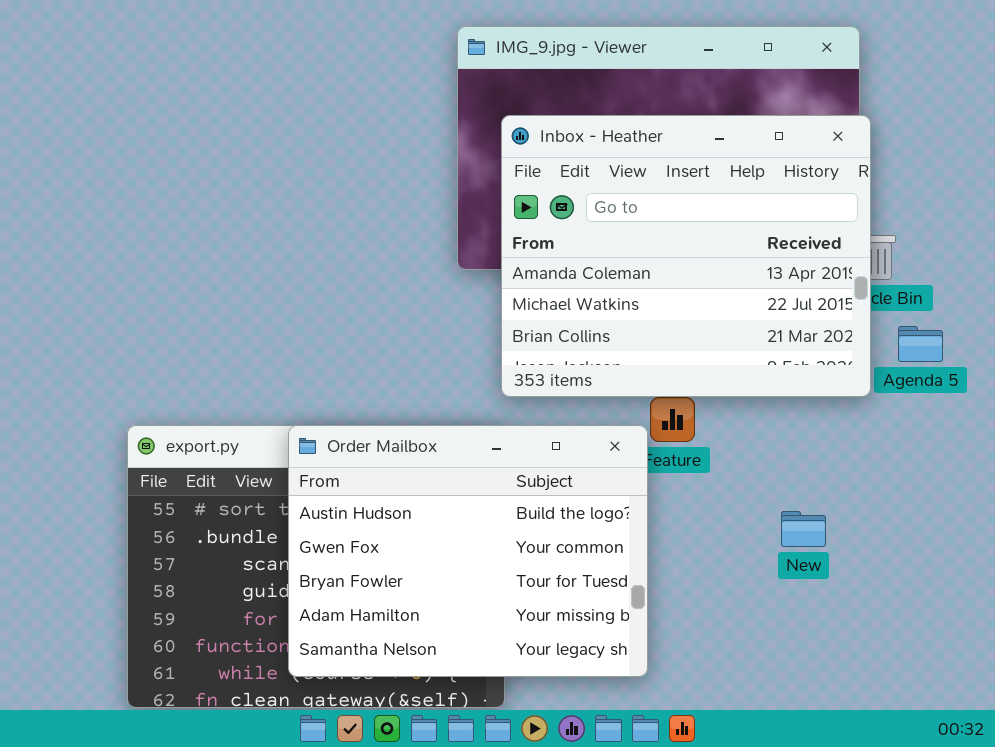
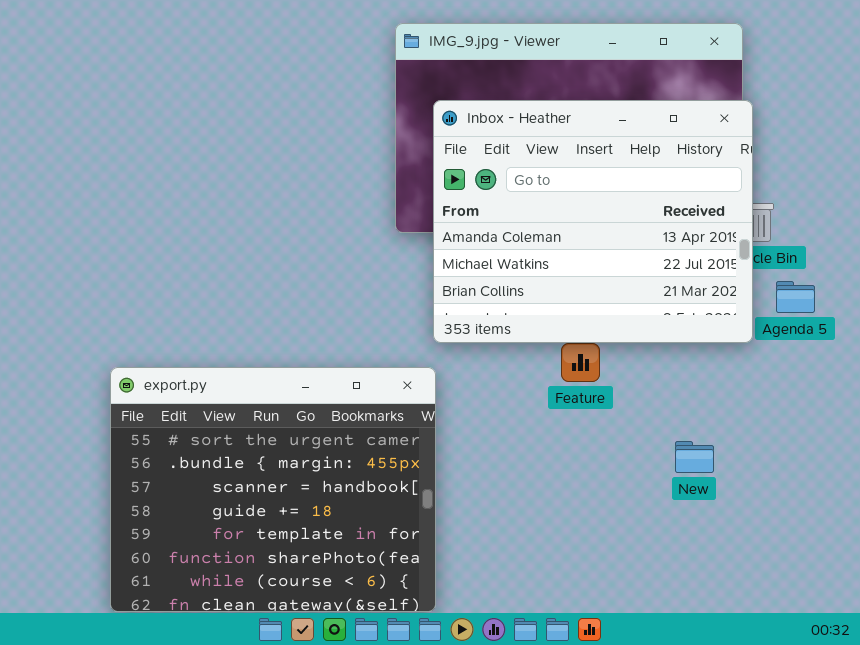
Order Mailbox: [288,425,648,677] -> none, closed

